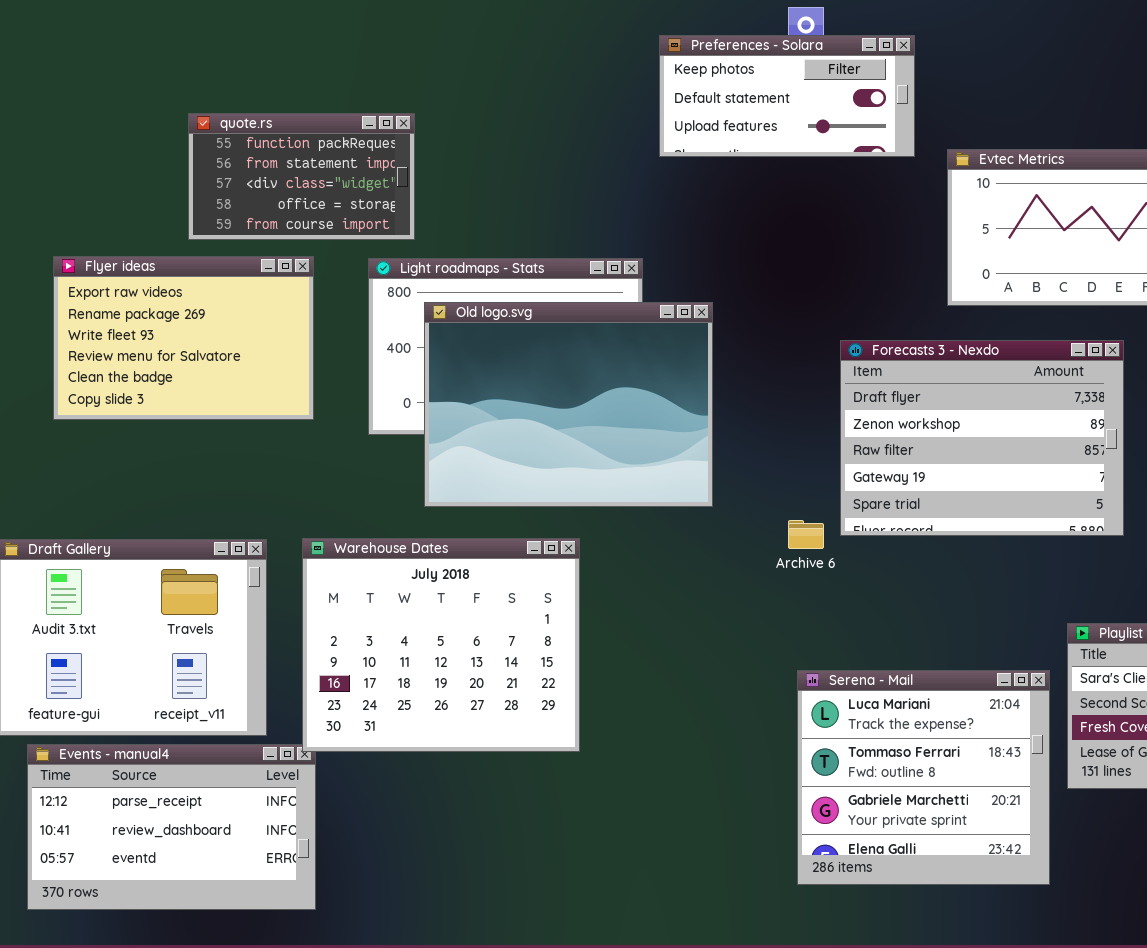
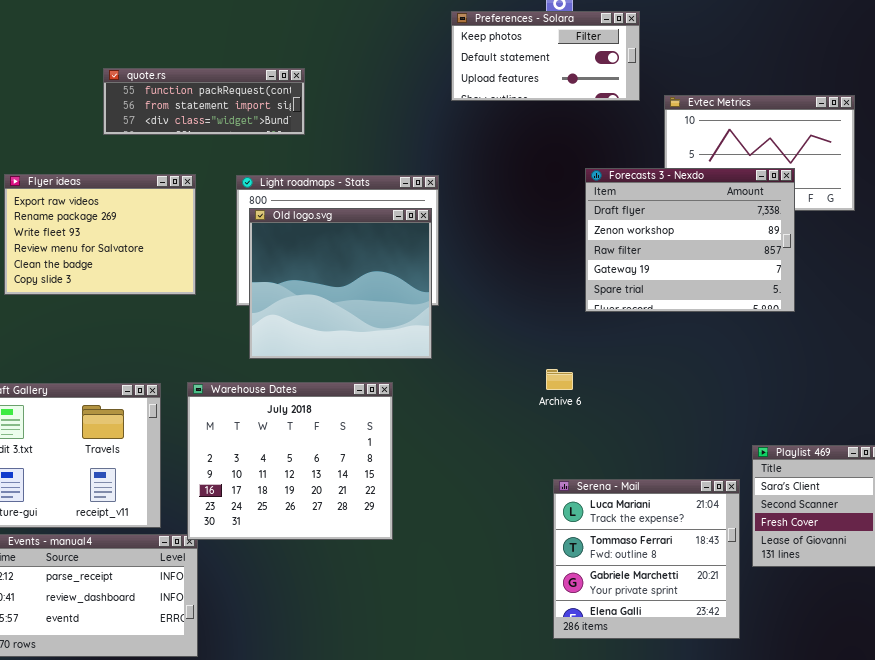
quote.rs: [188,113,415,240] -> [103,68,305,135], resized
Old logo.svg: [424,302,713,507] -> [249,208,432,359], moved, resized
Forecasts 3 - Nexdo: [840,340,1124,536] -> [585,168,795,312], moved

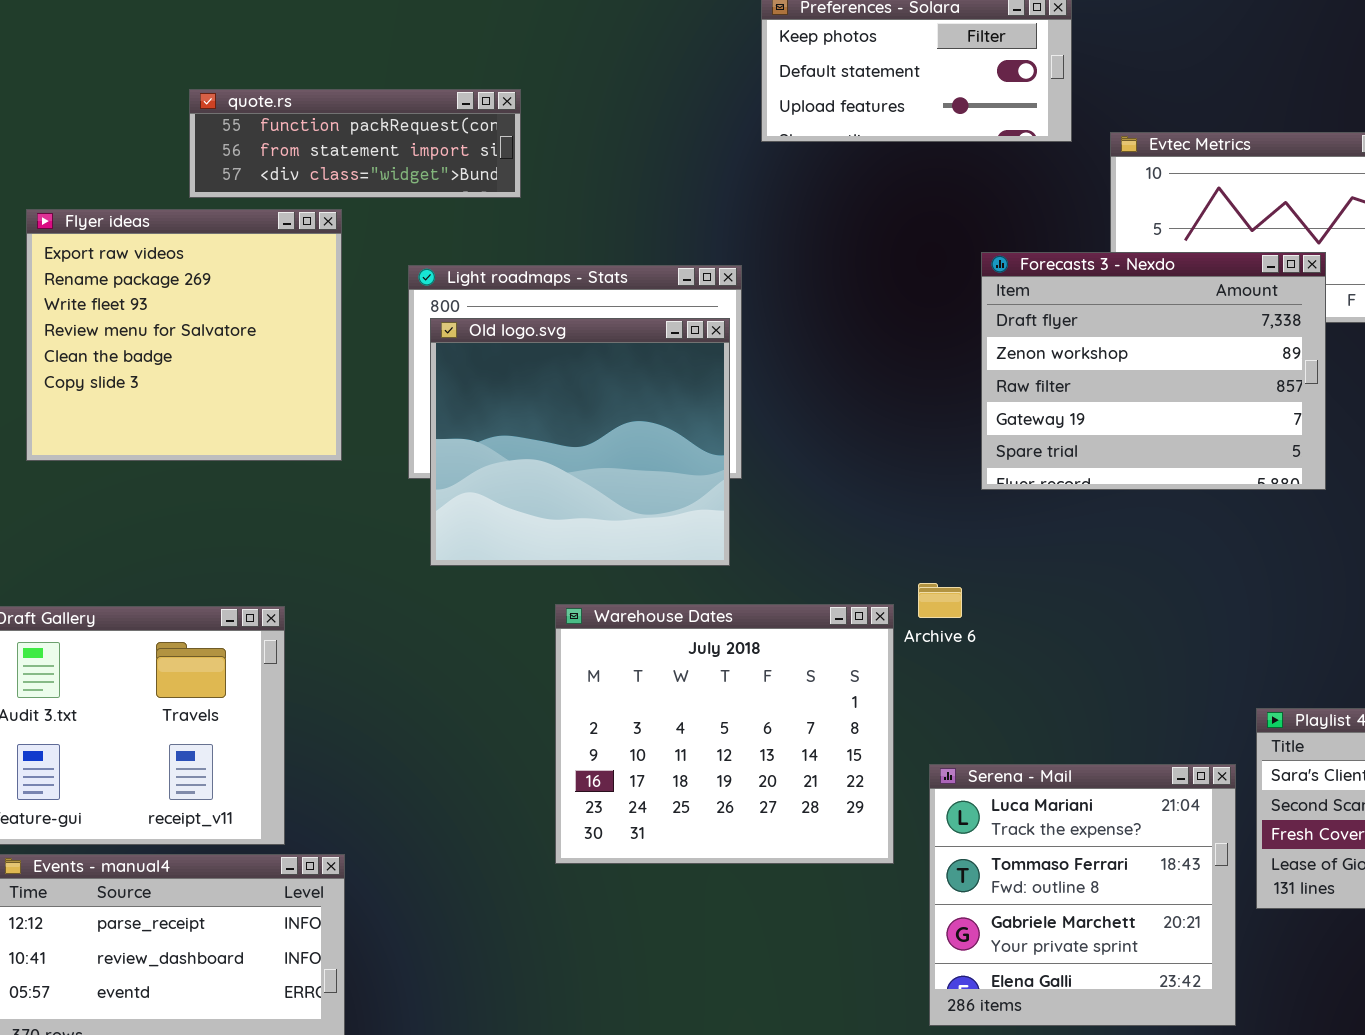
Flyer ideas: [4,174,196,295] -> [26,209,342,461], resized
Warehouse Dates: [187,382,393,540] -> [555,604,894,864], moved

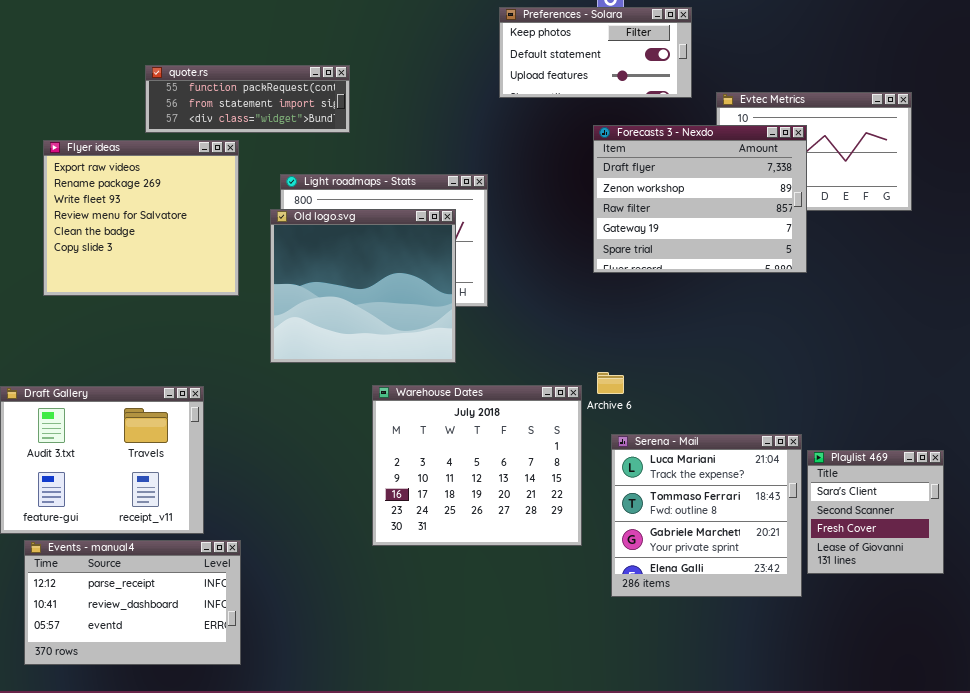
Forecasts 3 - Nexdo: [981,252,1326,490] -> [593,125,807,273], moved
Old logo.svg: [430,318,730,566] -> [270,209,456,363], moved
Serena - Mail: [929,764,1236,1026] -> [611,434,802,597], moved

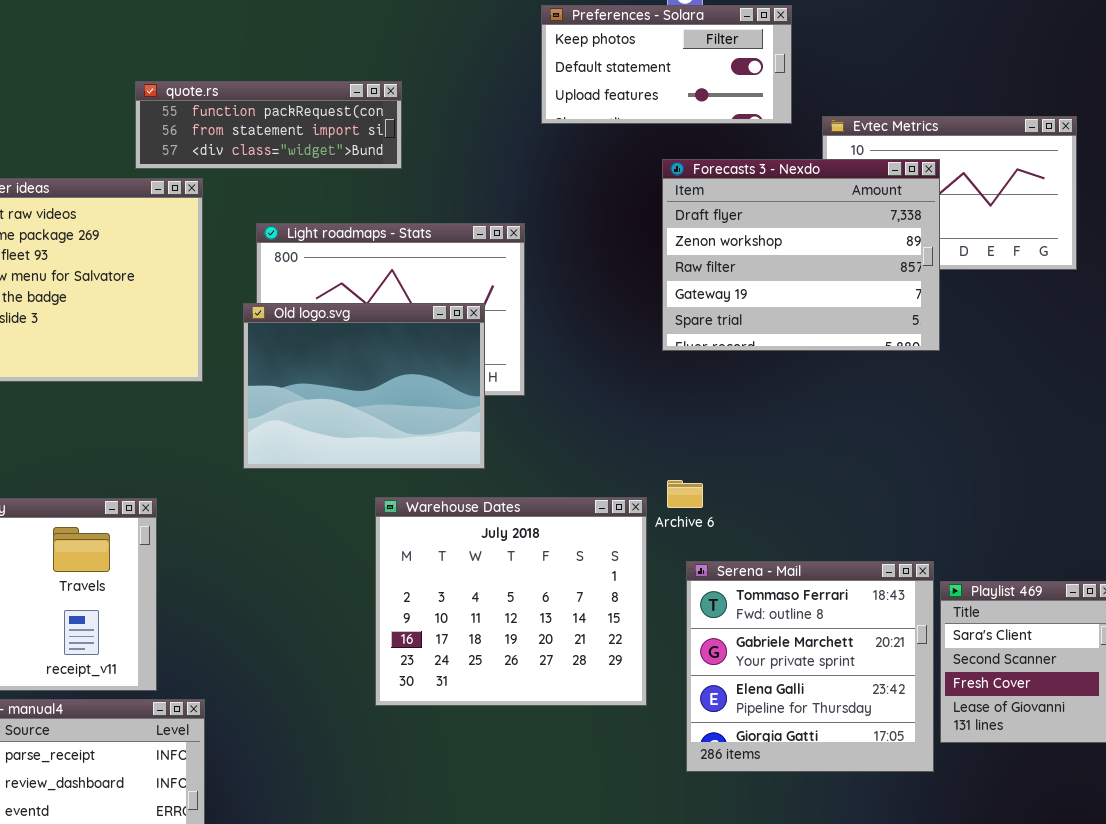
quote.rs: [145,65,350,133] -> [135,81,402,169], moved
Old logo.svg: [270,209,456,363] -> [243,303,485,469], resized
Serena - Mail: [611,434,802,597] -> [686,561,934,772], scrolled down 1 row

